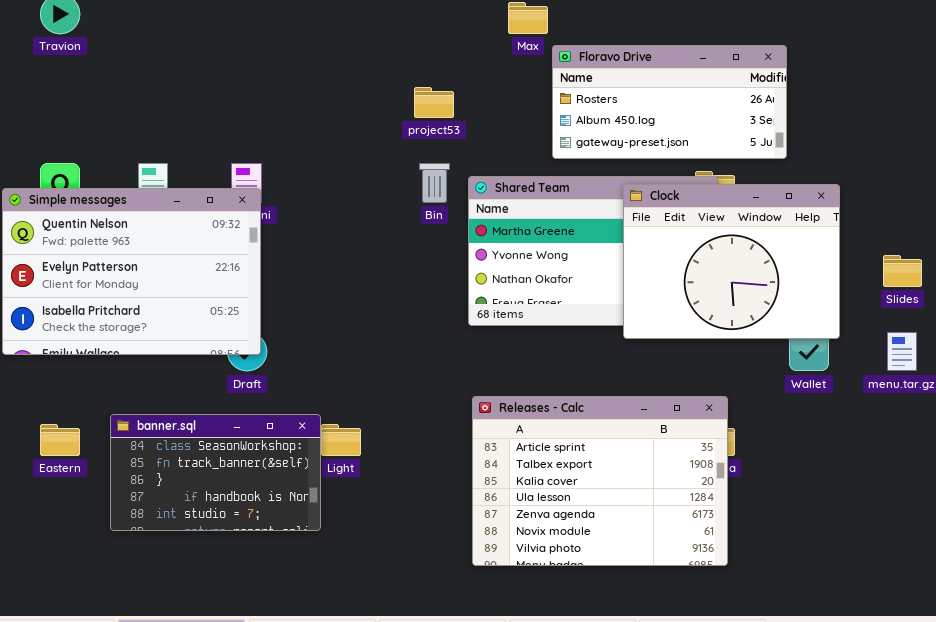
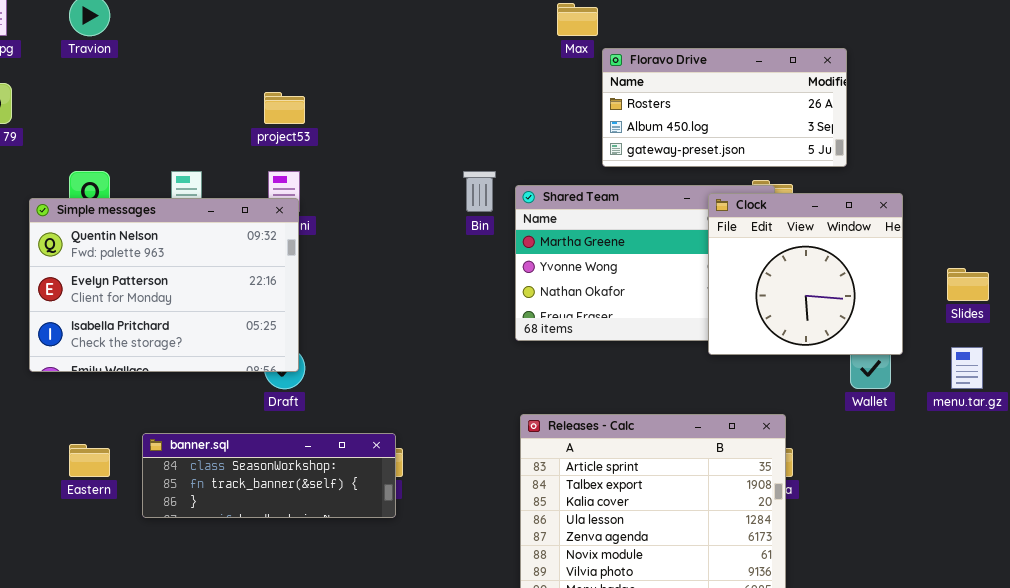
project53: [414,87,454,118] -> [264,92,305,124], moved
Clock: [623,184,840,339] -> [708,193,903,355], resized
banner.sql: [110,414,321,531] -> [142,433,396,518], resized

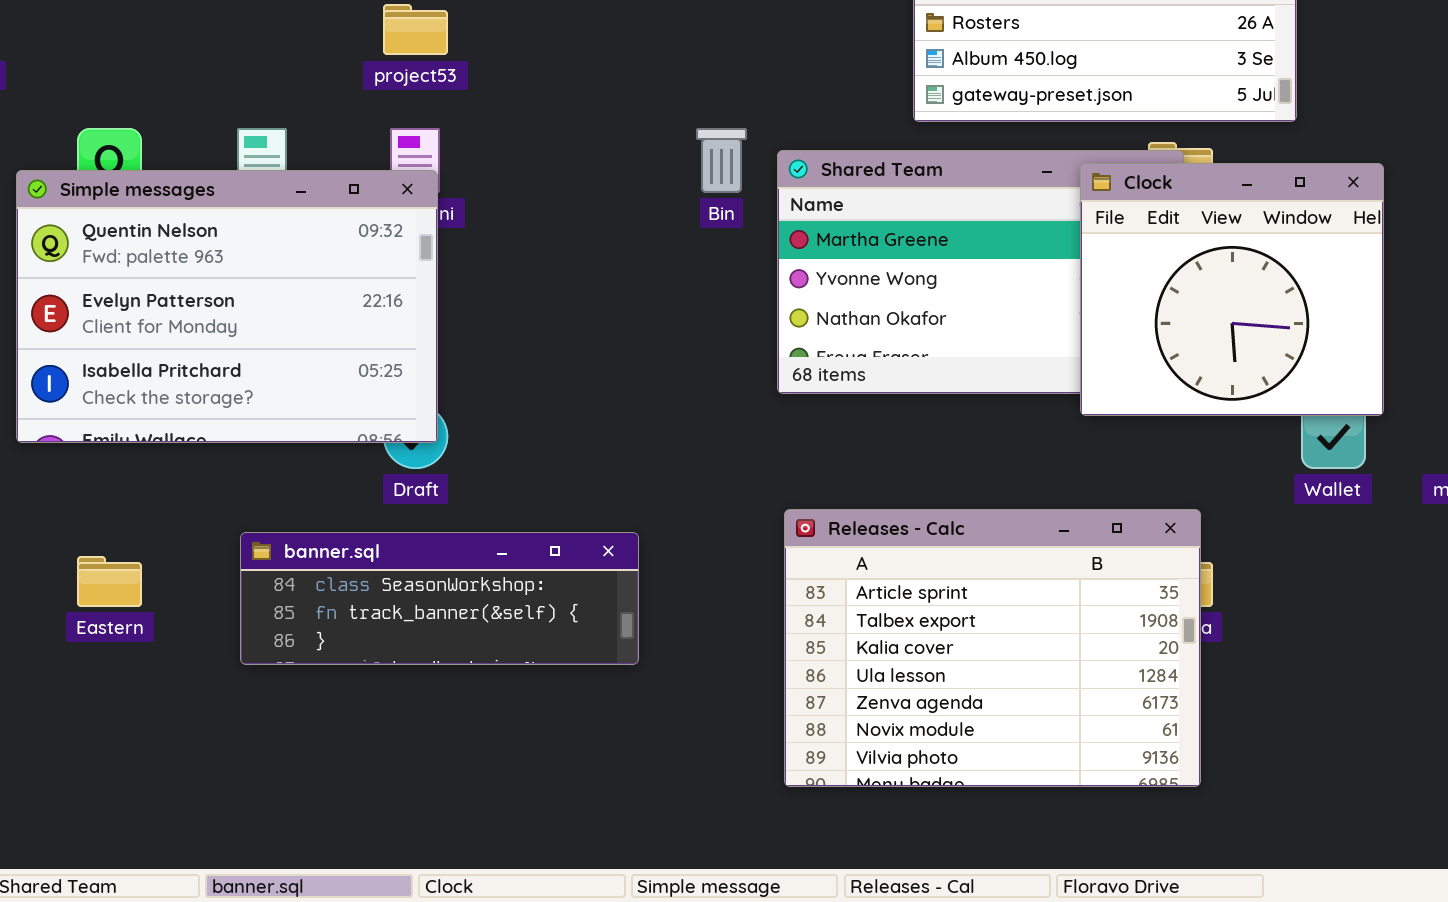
banner.sql: [142,433,396,518] -> [240,532,639,665], moved

